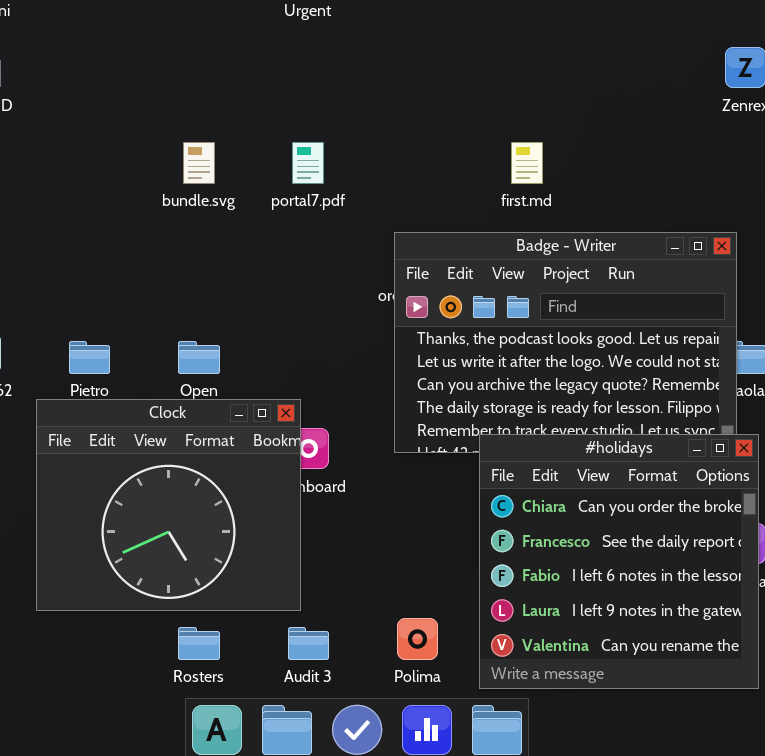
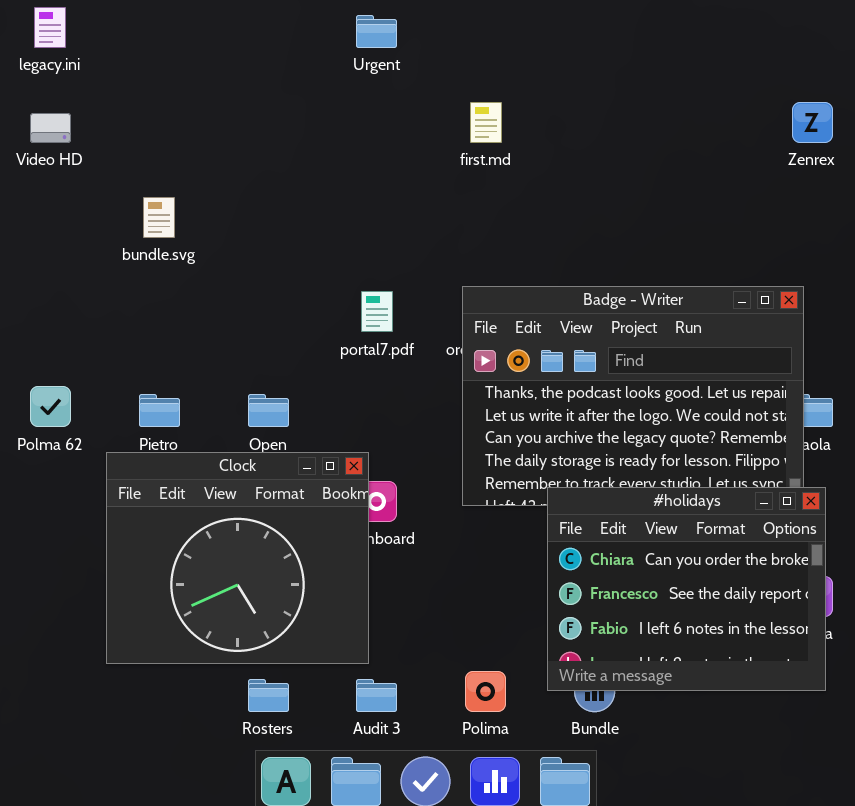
bundle.svg: [183,142,215,184] -> [143,197,175,238], moved
portal7.pdf: [292,142,324,184] -> [361,291,393,332], moved
first.md: [511,142,543,184] -> [470,102,502,143], moved
#holidays: [479,434,759,689] -> [547,487,826,691], resized

